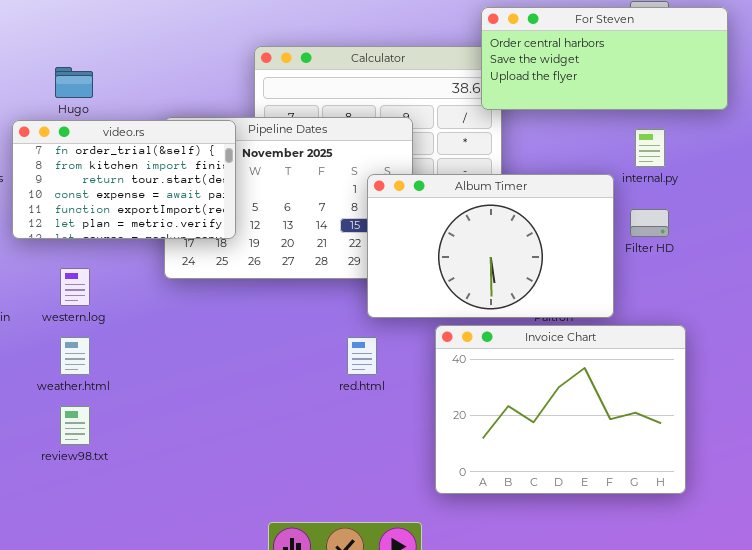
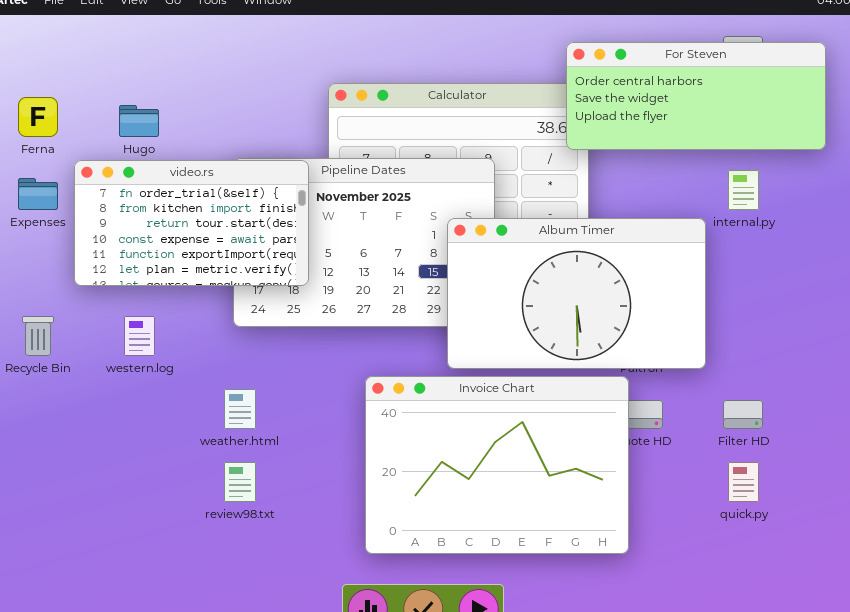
Filter HD: [630,209,669,237] -> [723,400,763,429], moved
Invoice Chart: [435,325,686,494] -> [365,376,629,554], moved
weather.html: [60,337,90,375] -> [224,389,256,429], moved
review98.txt: [60,406,90,445] -> [224,462,256,502], moved

